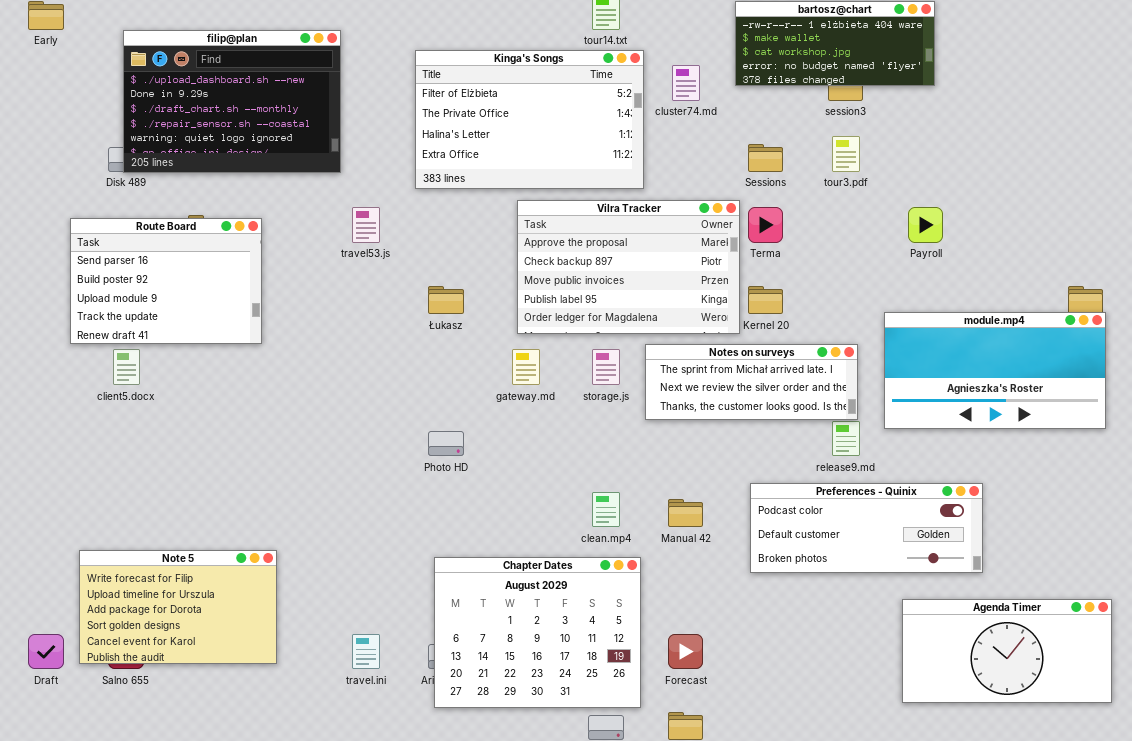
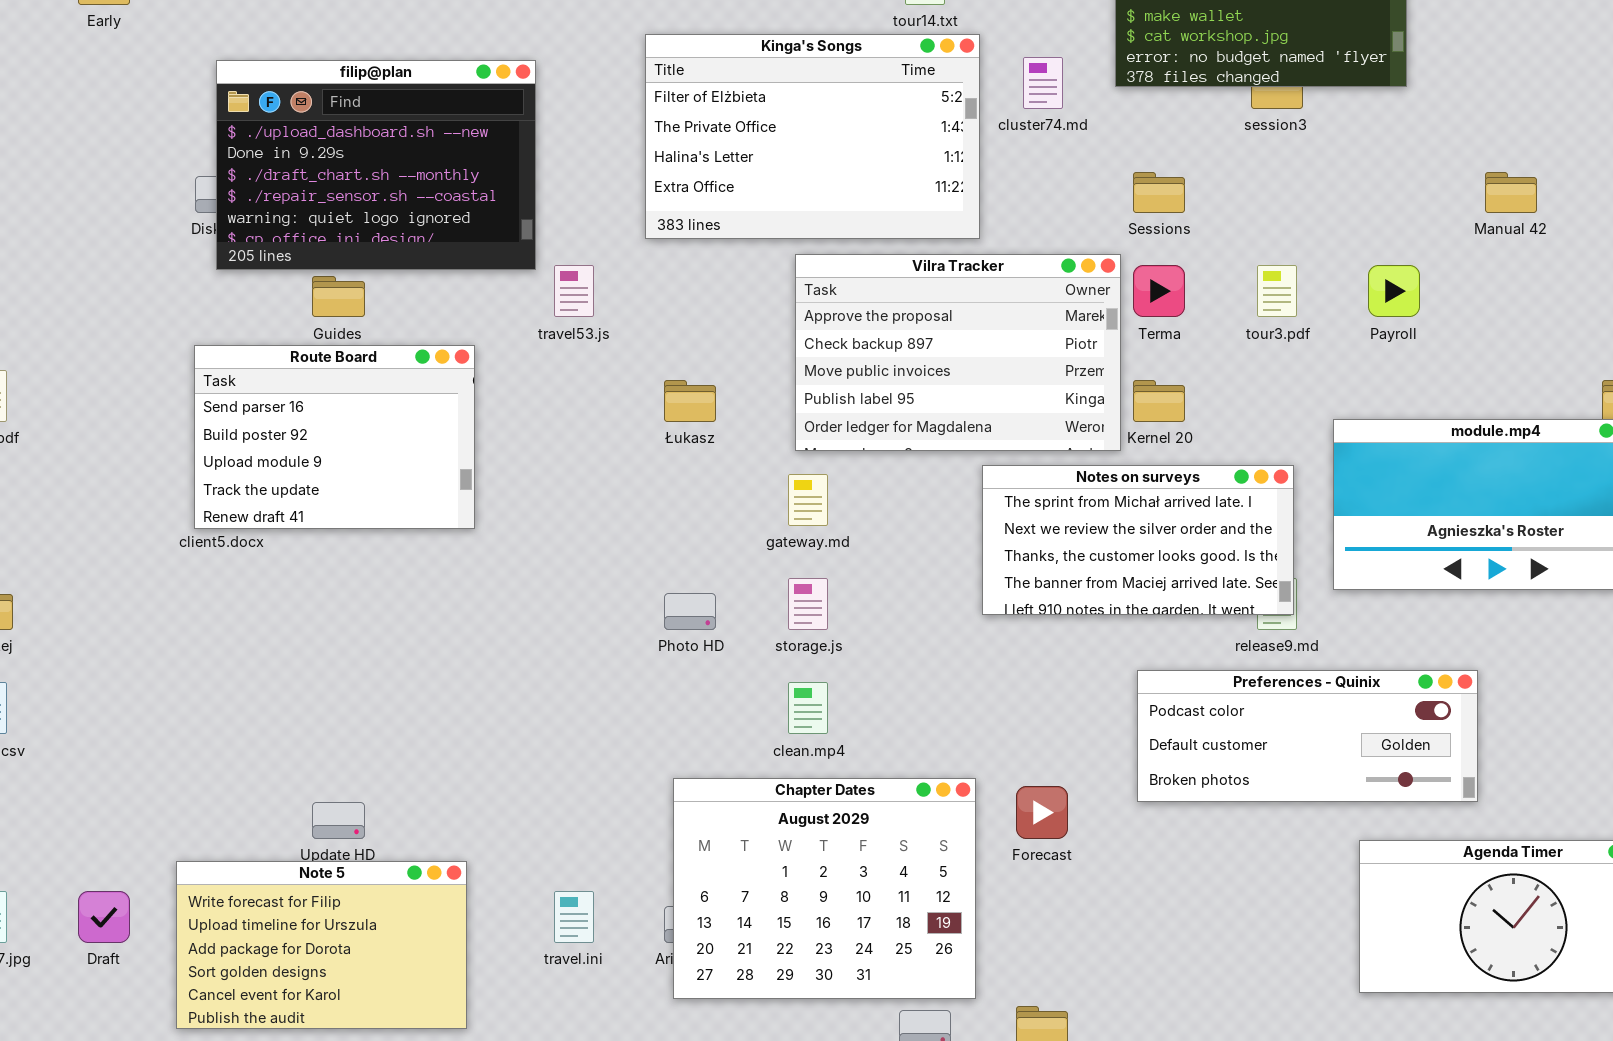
filip@plan: [123,30,341,173] -> [216,60,536,270], moved
tour3.pdf: [832,136,860,172] -> [1257,265,1297,317], moved
Route Board: [70,218,262,344] -> [194,345,475,529], moved
Notes on surveys: [645,344,858,420] -> [982,465,1294,615], resized
storage.js: [592,349,620,385] -> [788,578,828,630], moved
clean.mp4: [592,492,620,527] -> [788,682,828,734], moved
Manual 42: [668,499,703,527] -> [1485,172,1537,213], moved
Note 5: [79,550,277,664] -> [176,861,467,1029], moved
Forecast: [668,634,703,669] -> [1016,786,1068,839], moved

